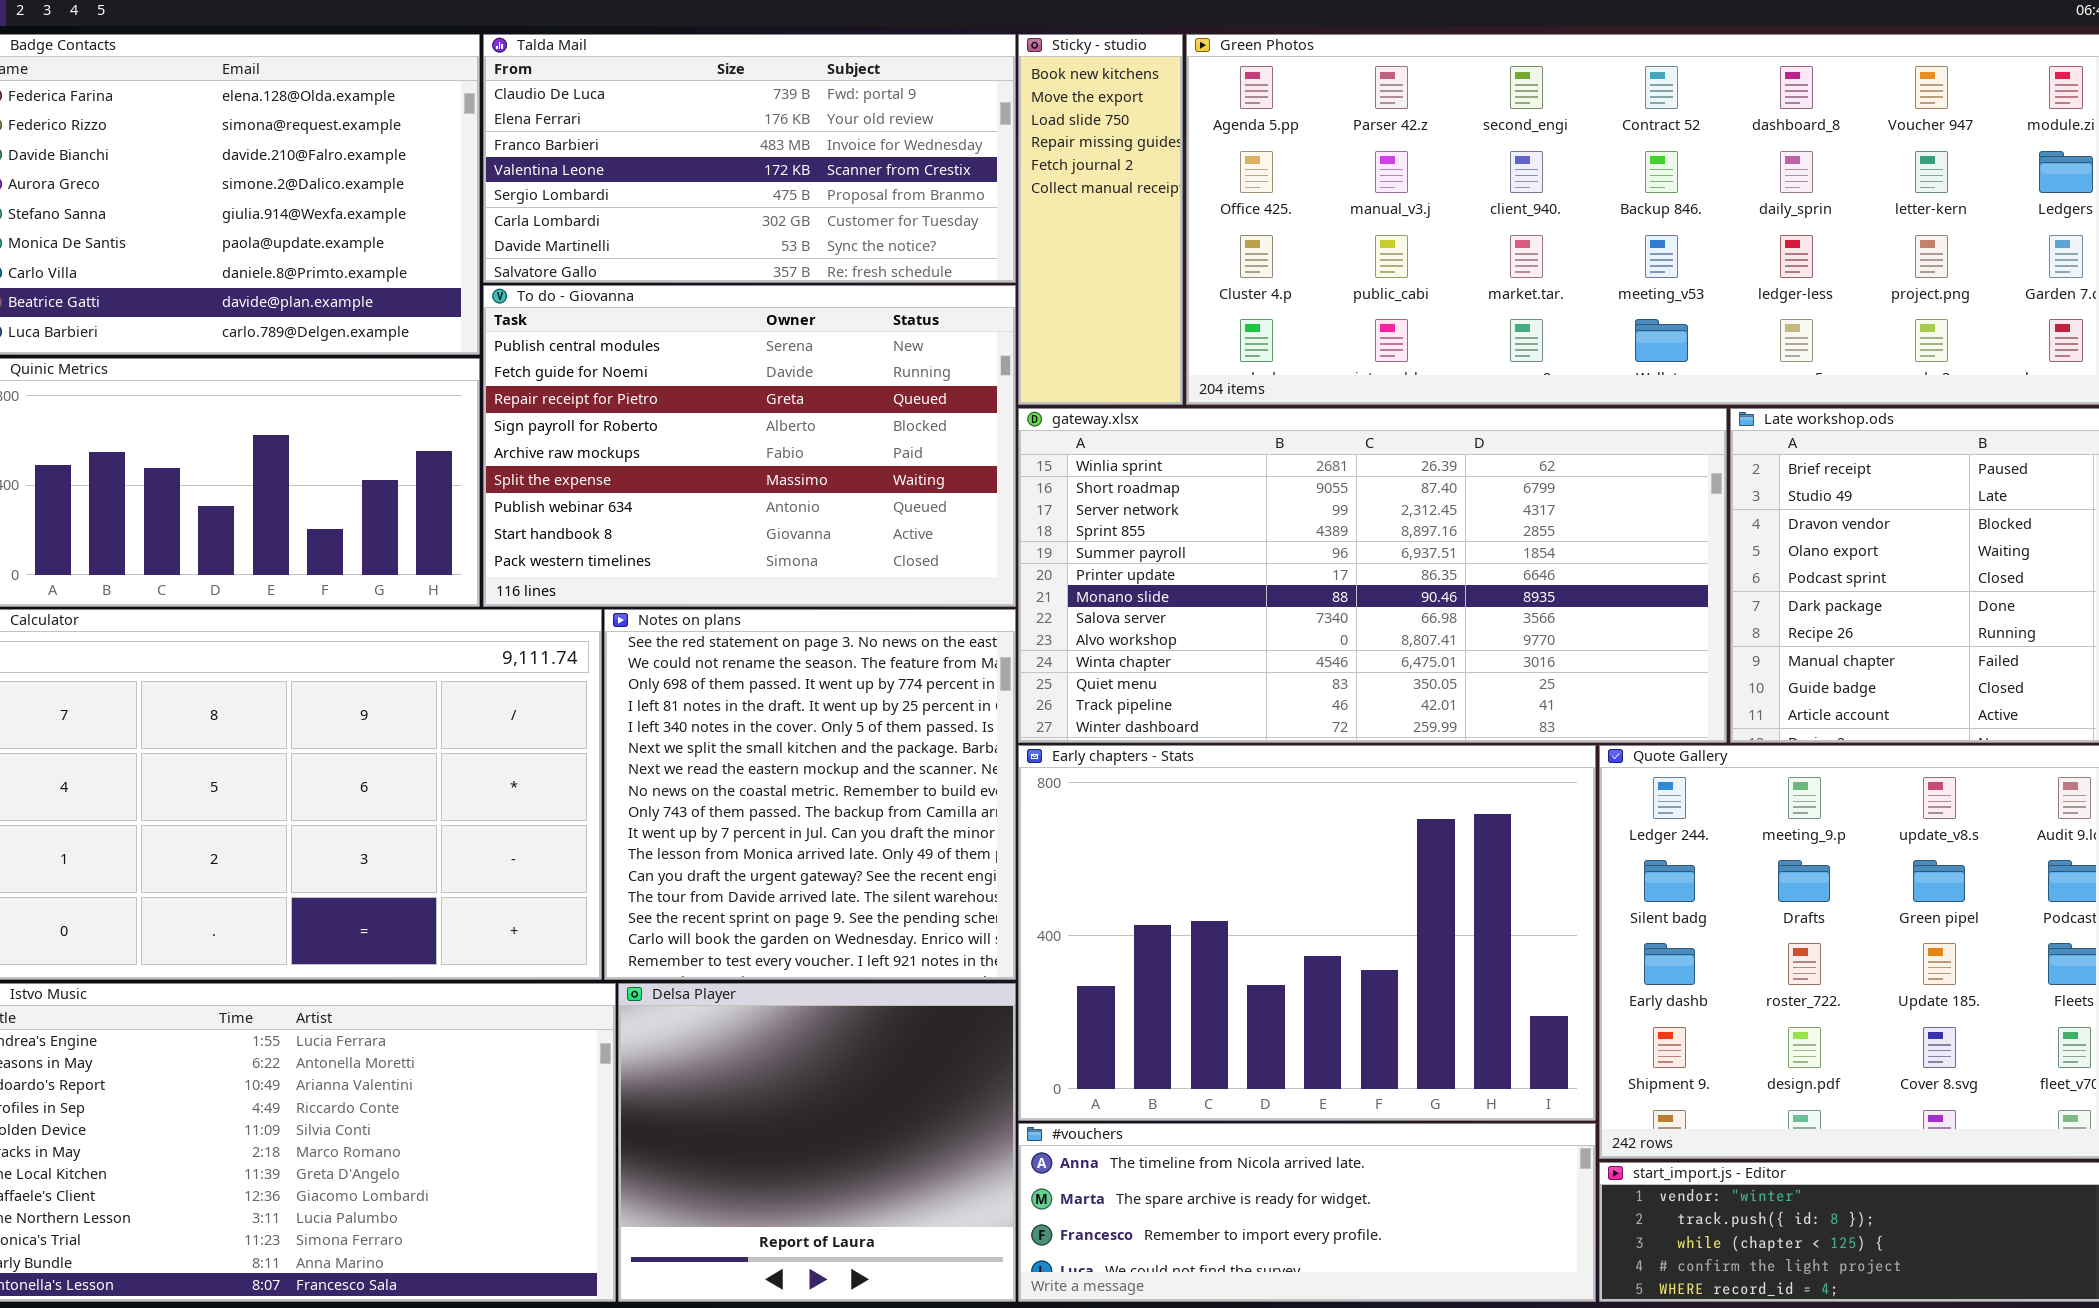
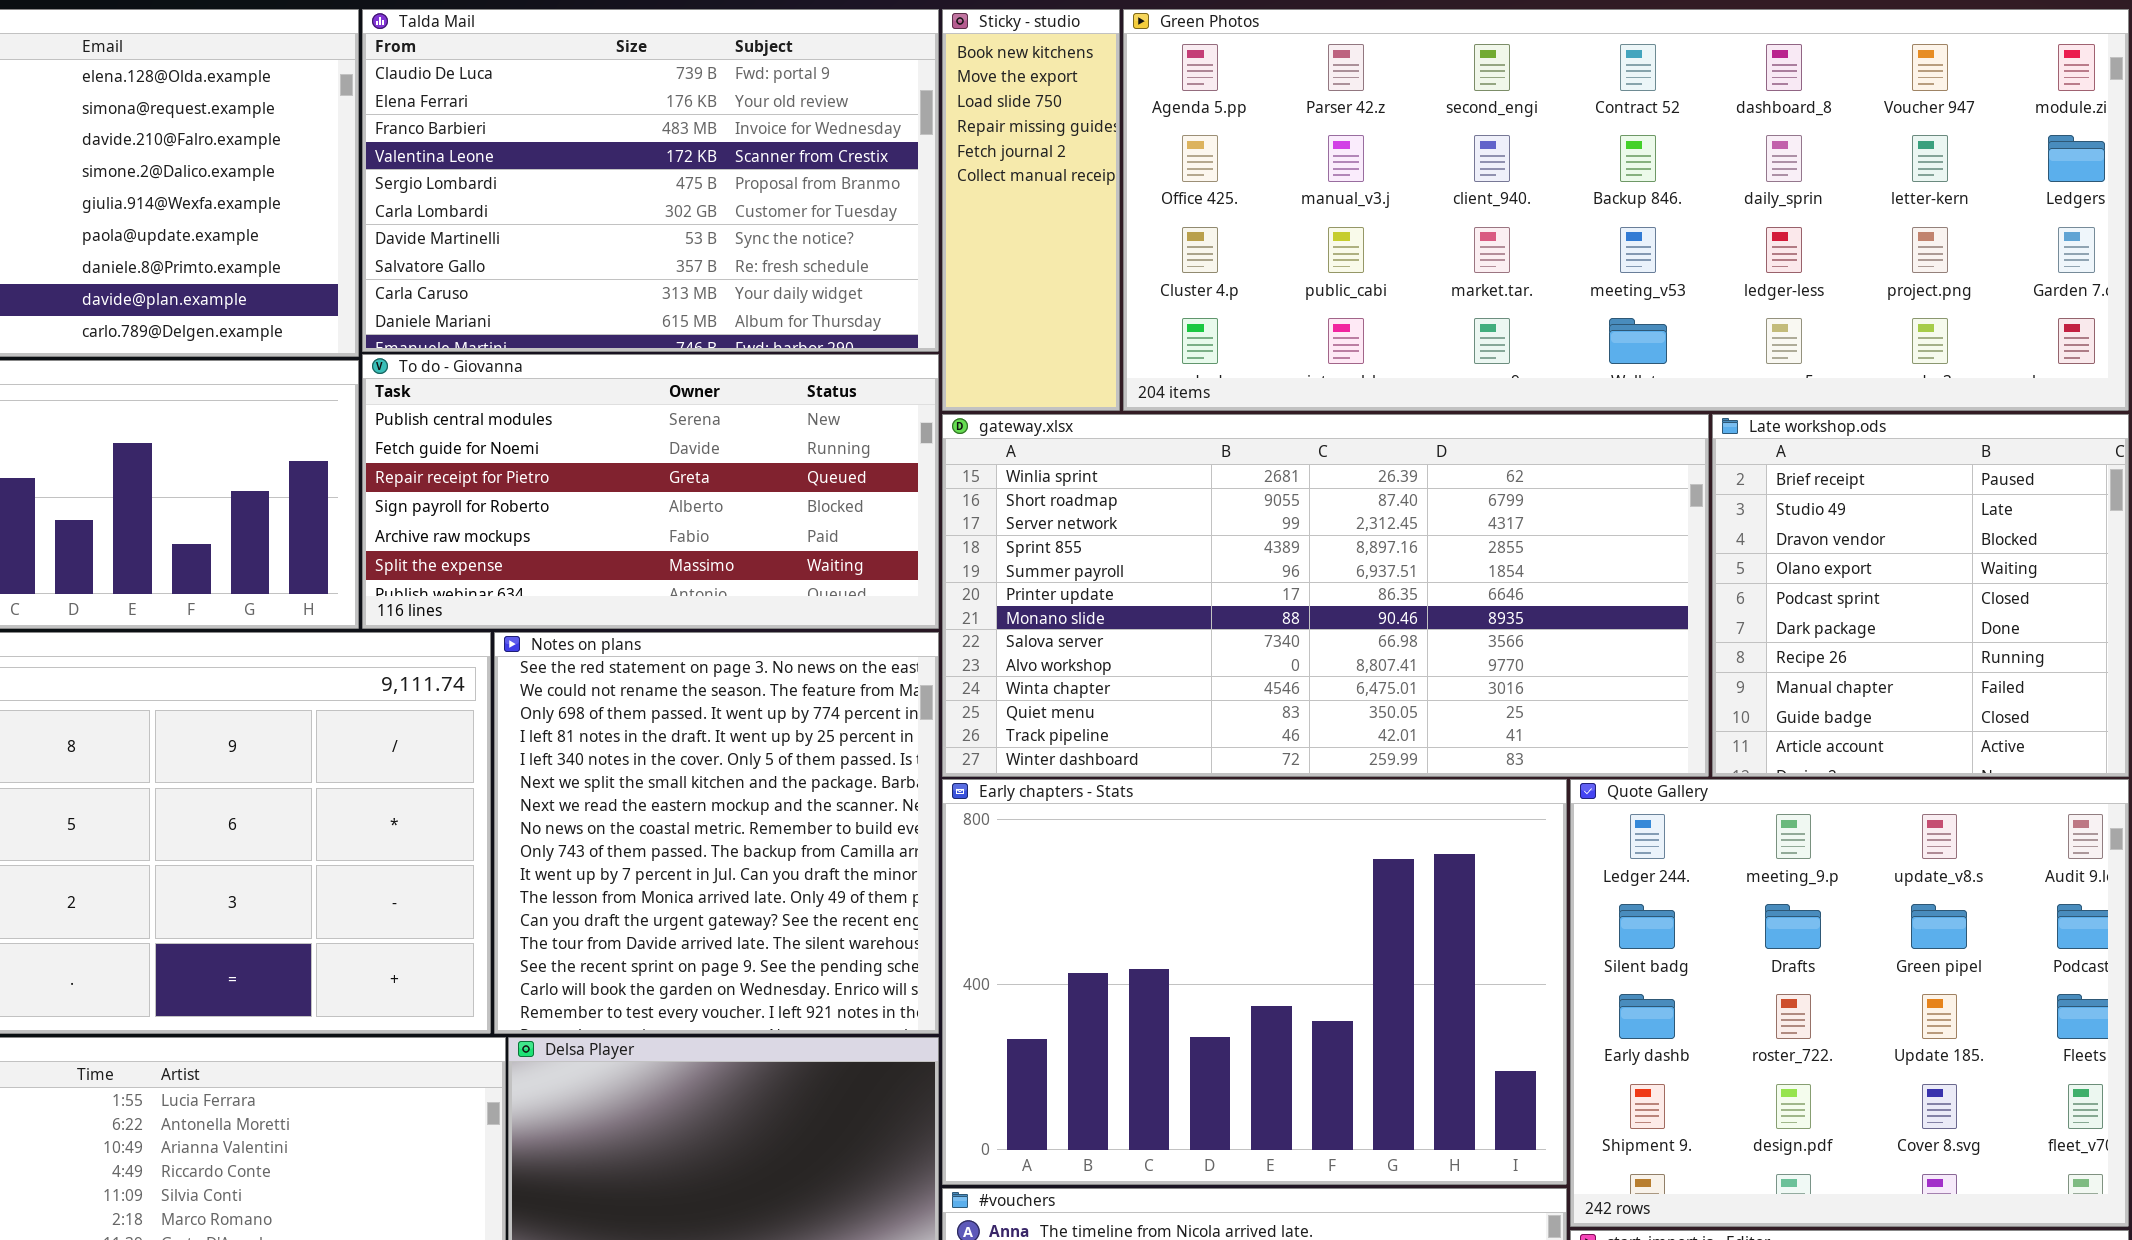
Talda Mail: [483,34,1016,283] -> [362,9,939,352], resized
To do - Giovanna: [483,285,1016,607] -> [362,354,939,629], resized

